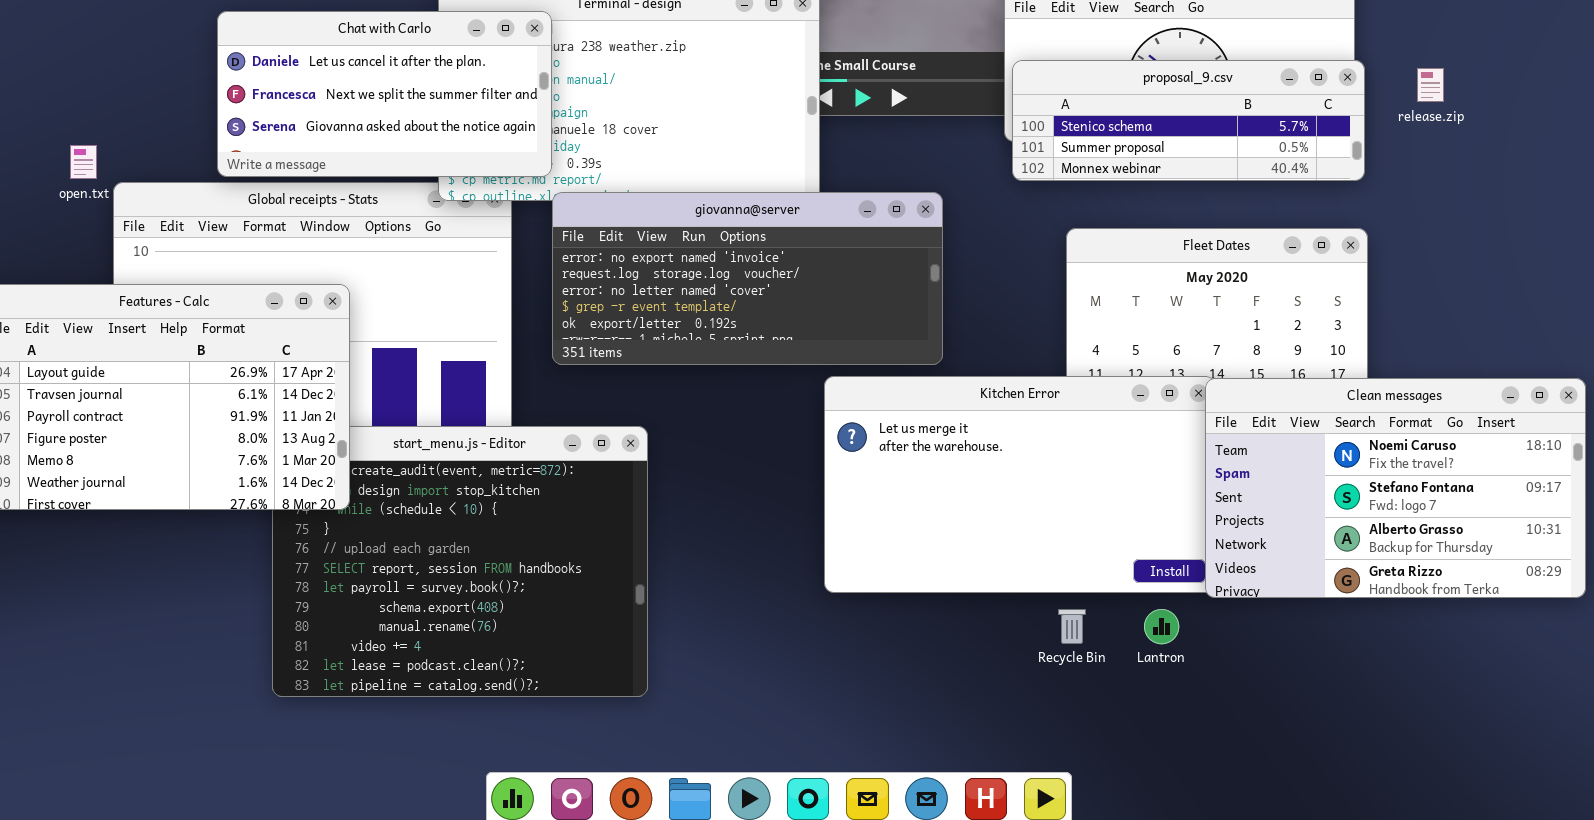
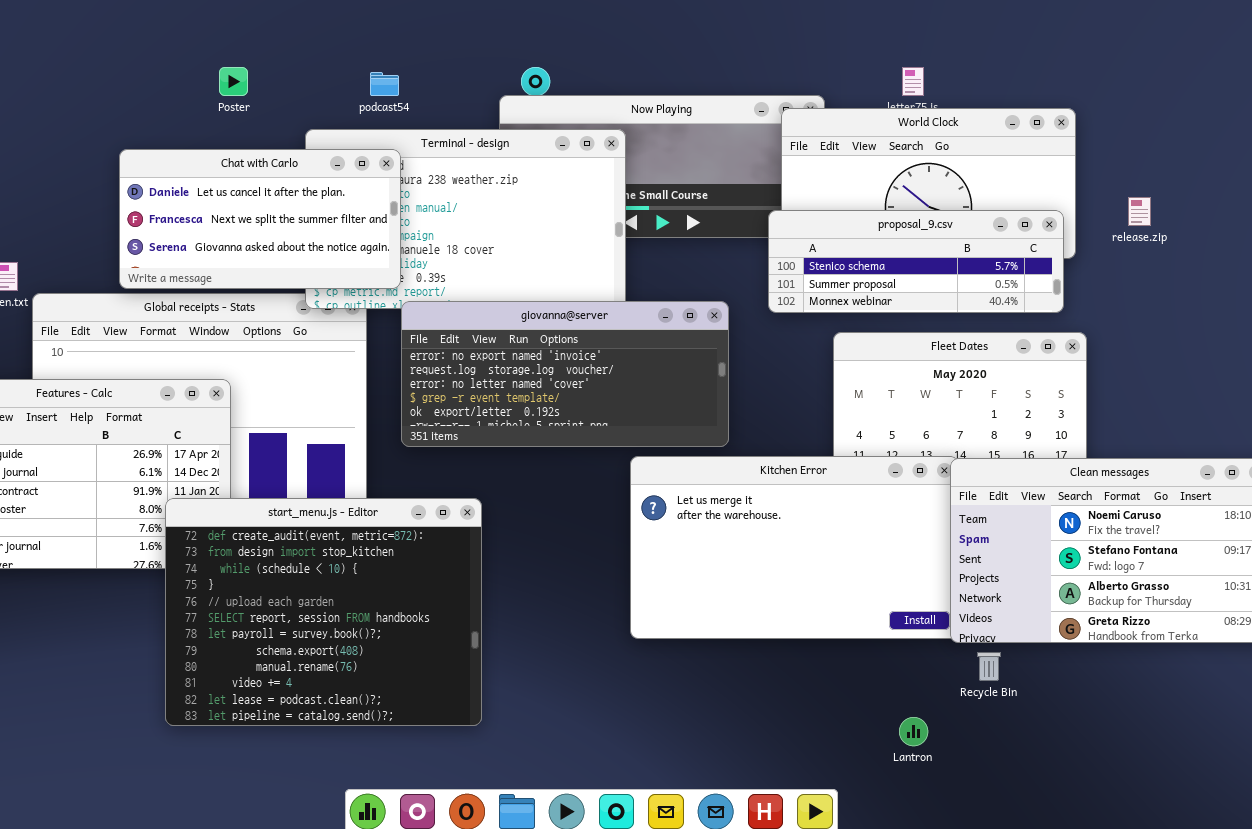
proposal_9.csv: [1012,60,1365,181] -> [768,210,1064,313], moved
start_menu.js - Editor: [272,426,648,697] -> [165,498,482,726], raised
Recycle Bin: [1058,609,1086,644] -> [977,652,1001,681], moved
Lantron: [1144,609,1179,644] -> [899,717,928,746], moved

